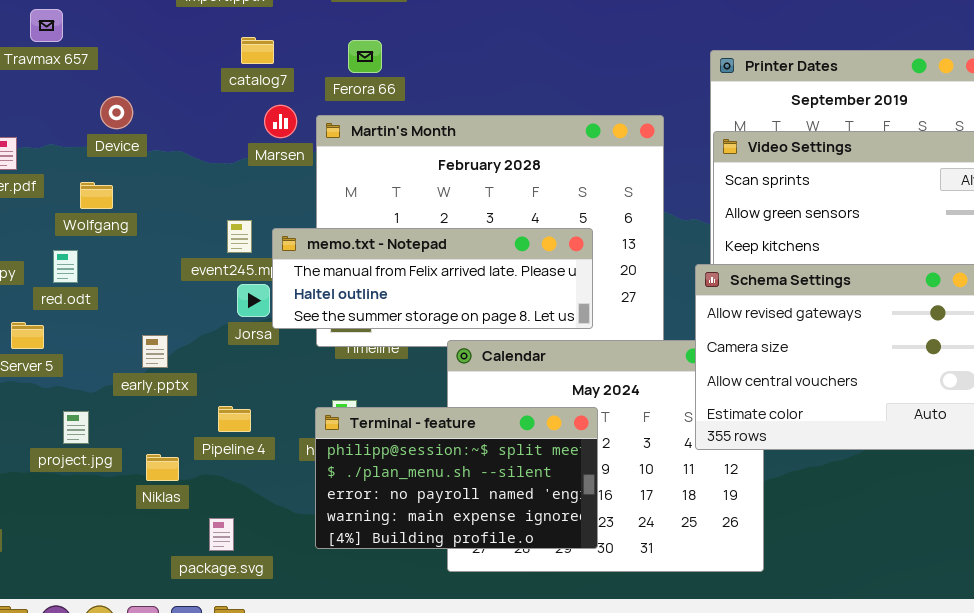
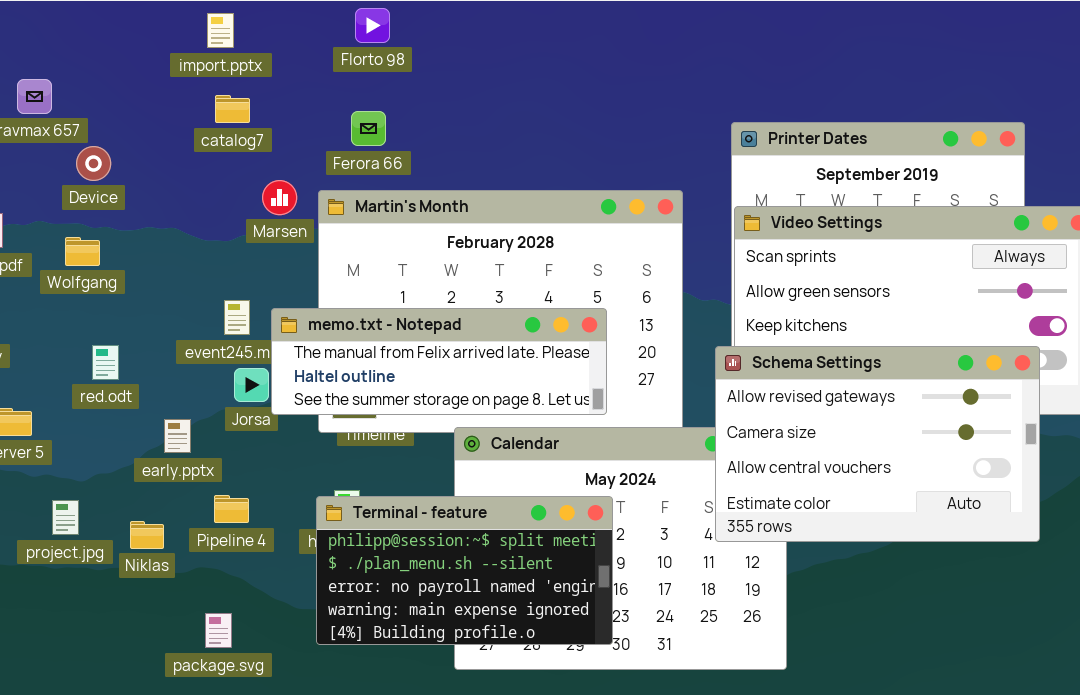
catalog7: [241,37,274,64] -> [215,95,250,123], moved
Device: [100,96,133,129] -> [76,146,111,181], moved
Wolfgang: [80,182,113,209] -> [65,237,100,266], moved
red.odt: [53,250,78,283] -> [92,345,119,380], moved
early.pptx: [142,335,168,368] -> [164,419,191,453], moved
Niklas: [146,454,179,481] -> [130,521,164,549], moved

